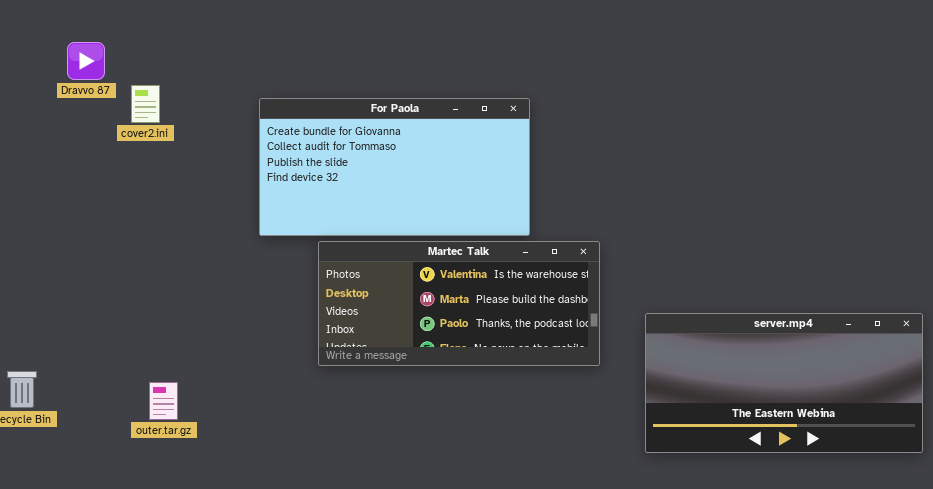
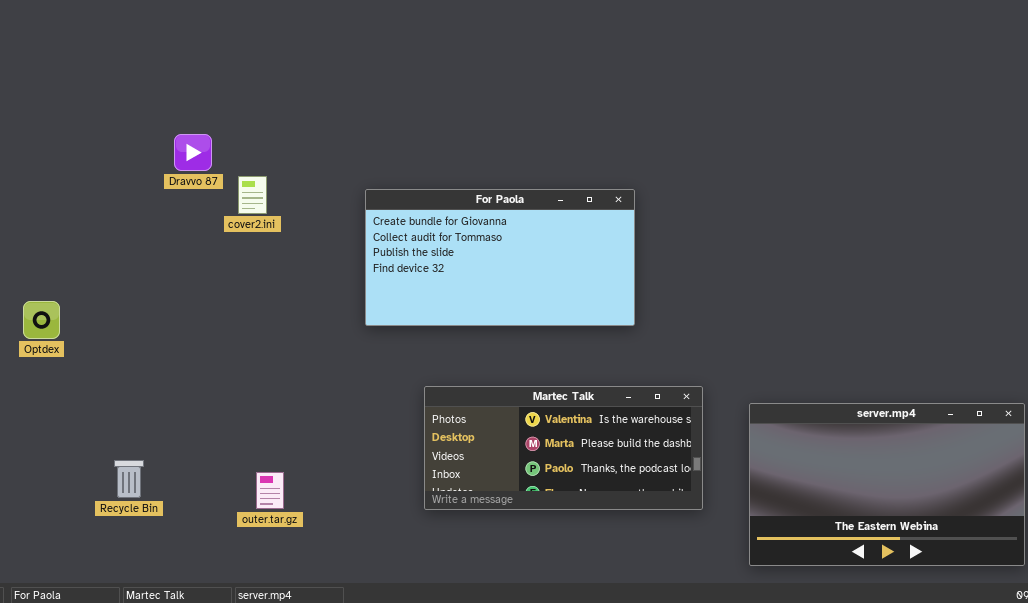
Martec Talk: [318,241,600,366] -> [424,386,703,510], moved
server.mp4: [645,313,923,453] -> [749,403,1025,566], resized

